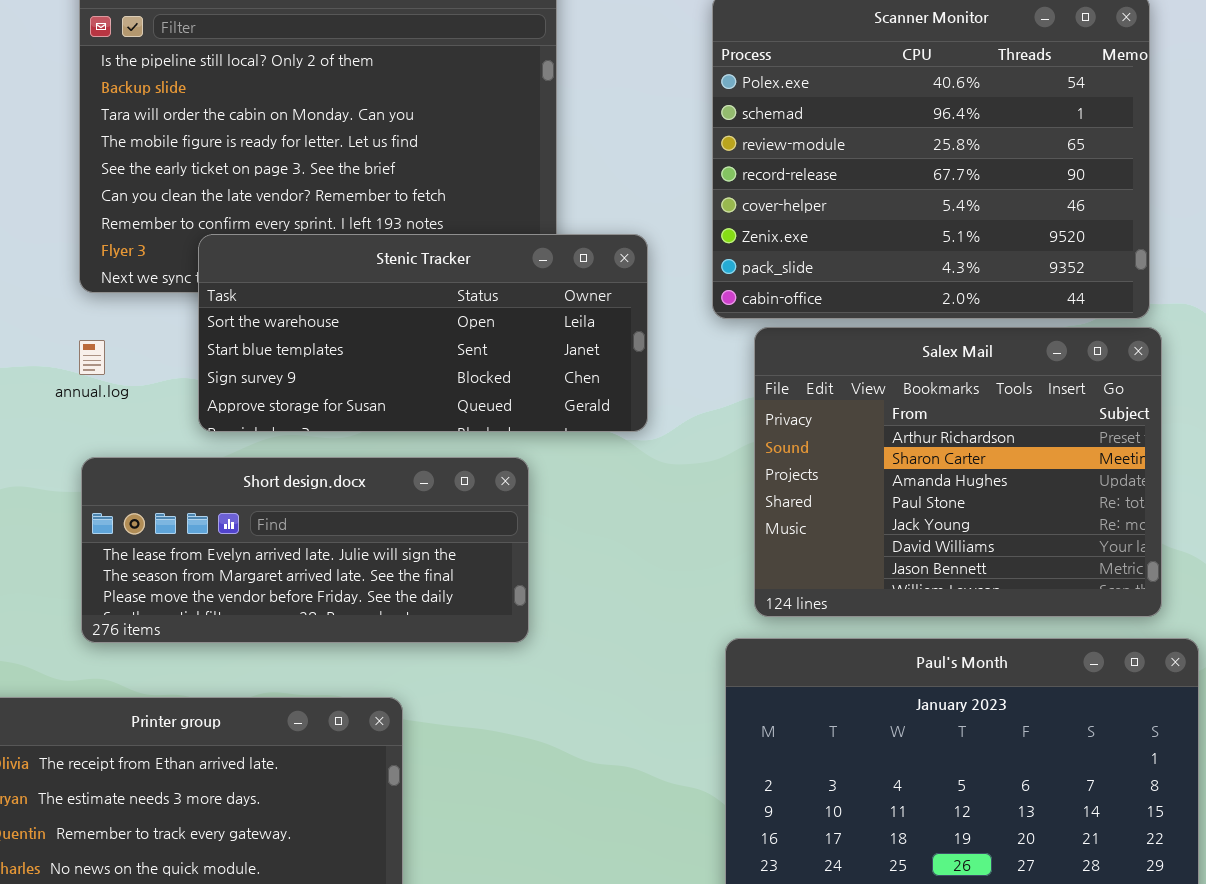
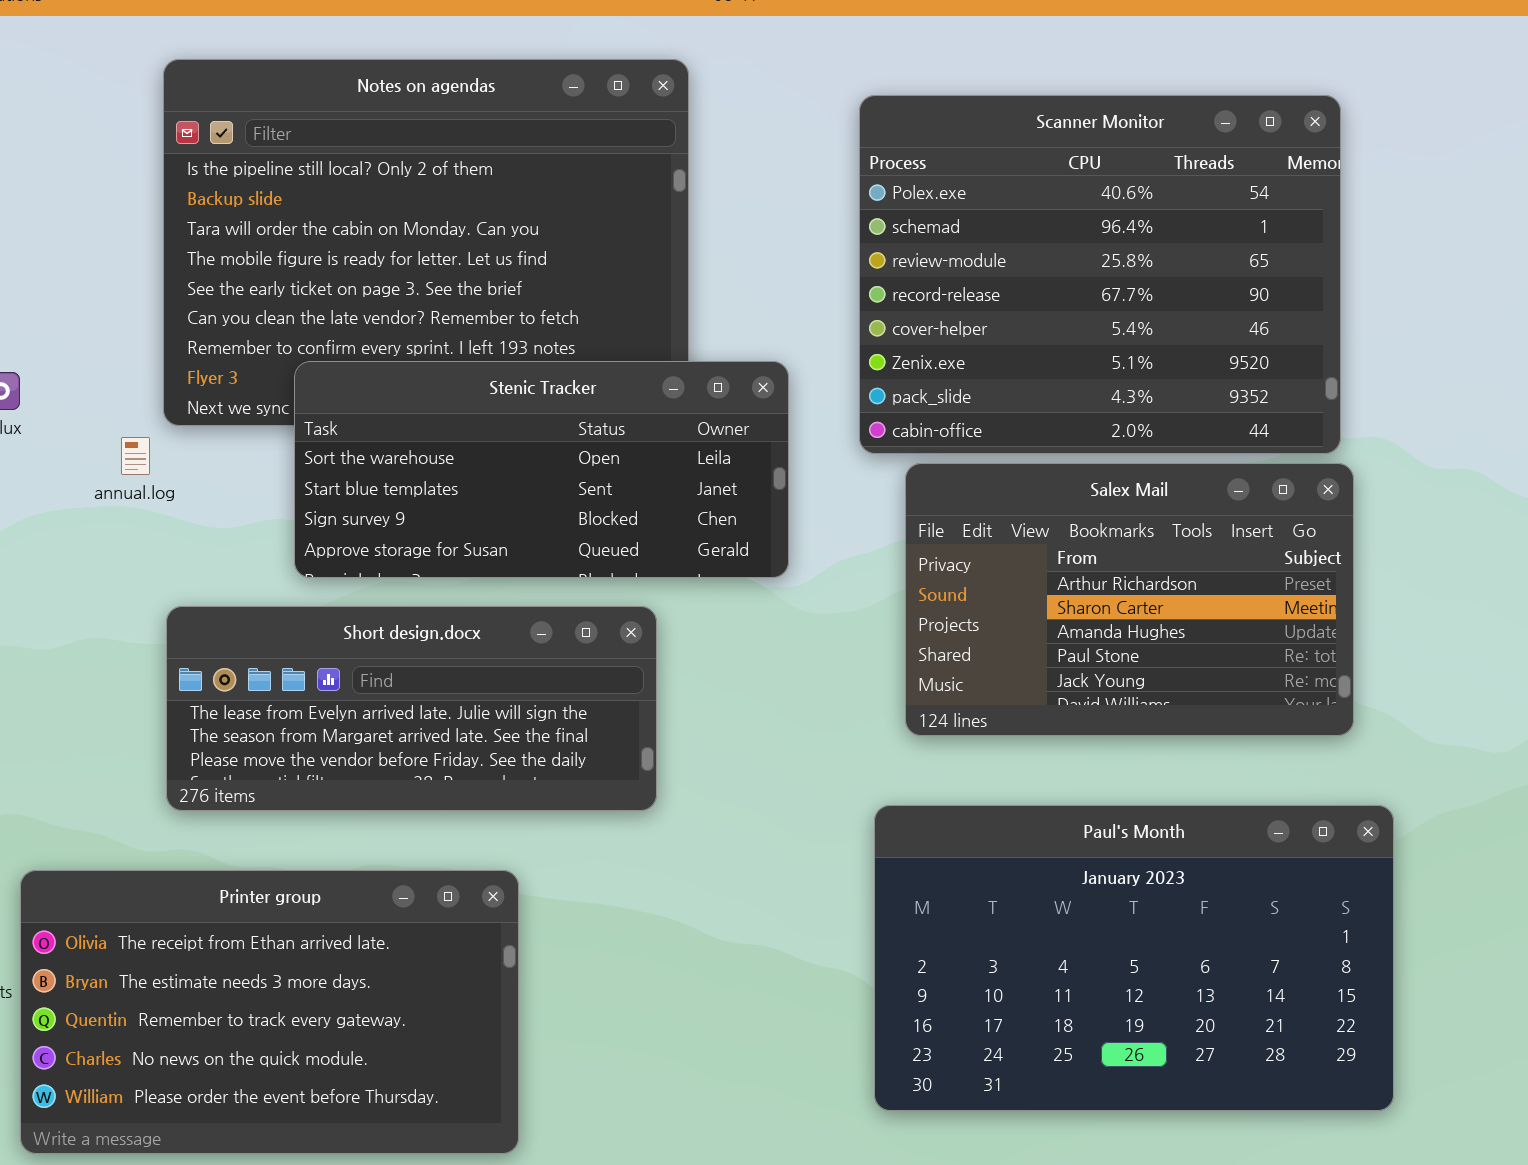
Salex Mail: [754,327,1162,617] -> [905,463,1354,736], resized
annual.log: [79,340,105,375] -> [121,437,150,475], moved

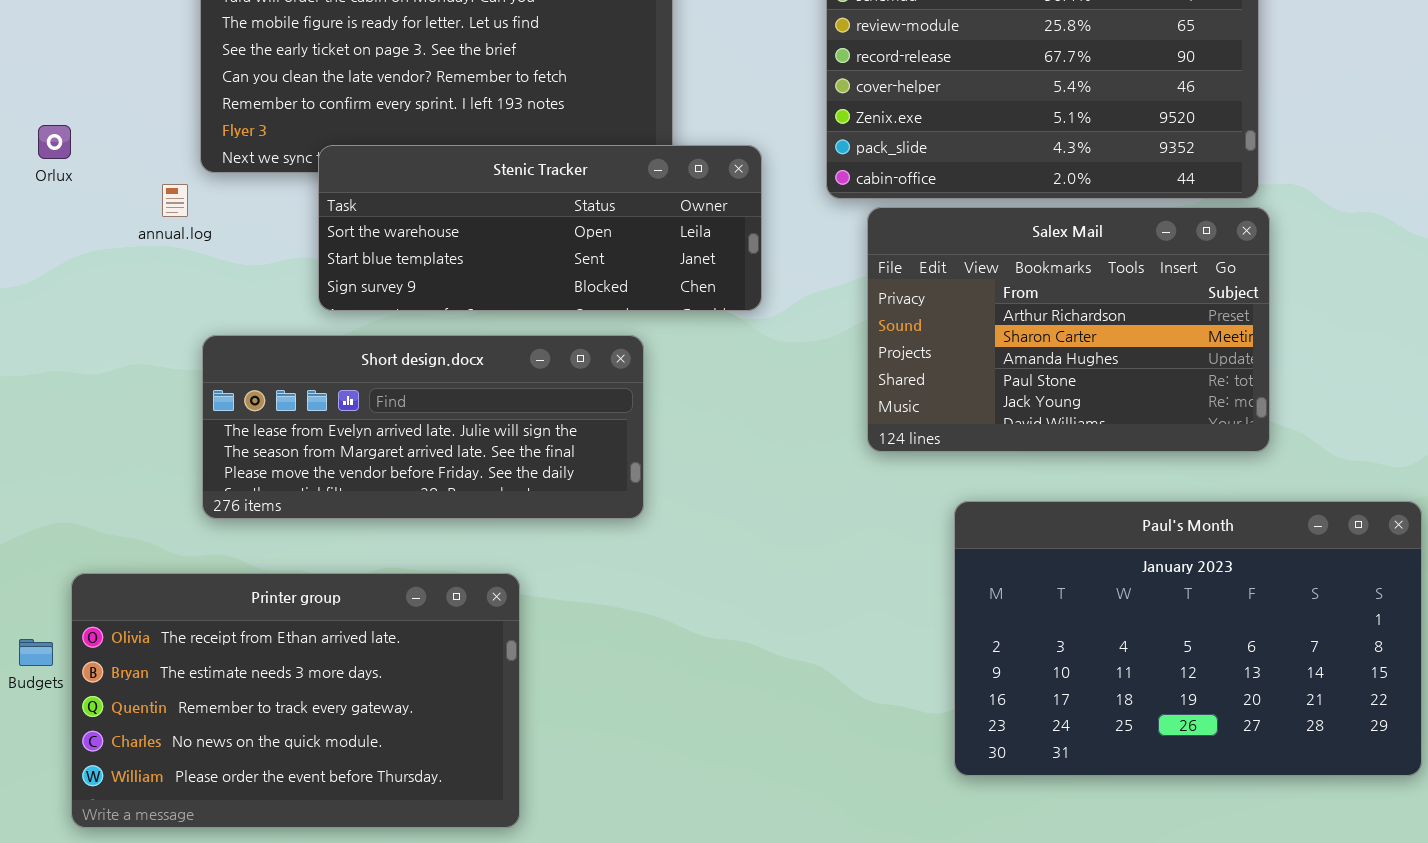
Stenic Tracker: [294,361,789,578] -> [318,145,762,311], resized
Paul's Month: [874,805,1394,1111] -> [954,501,1422,776], moved

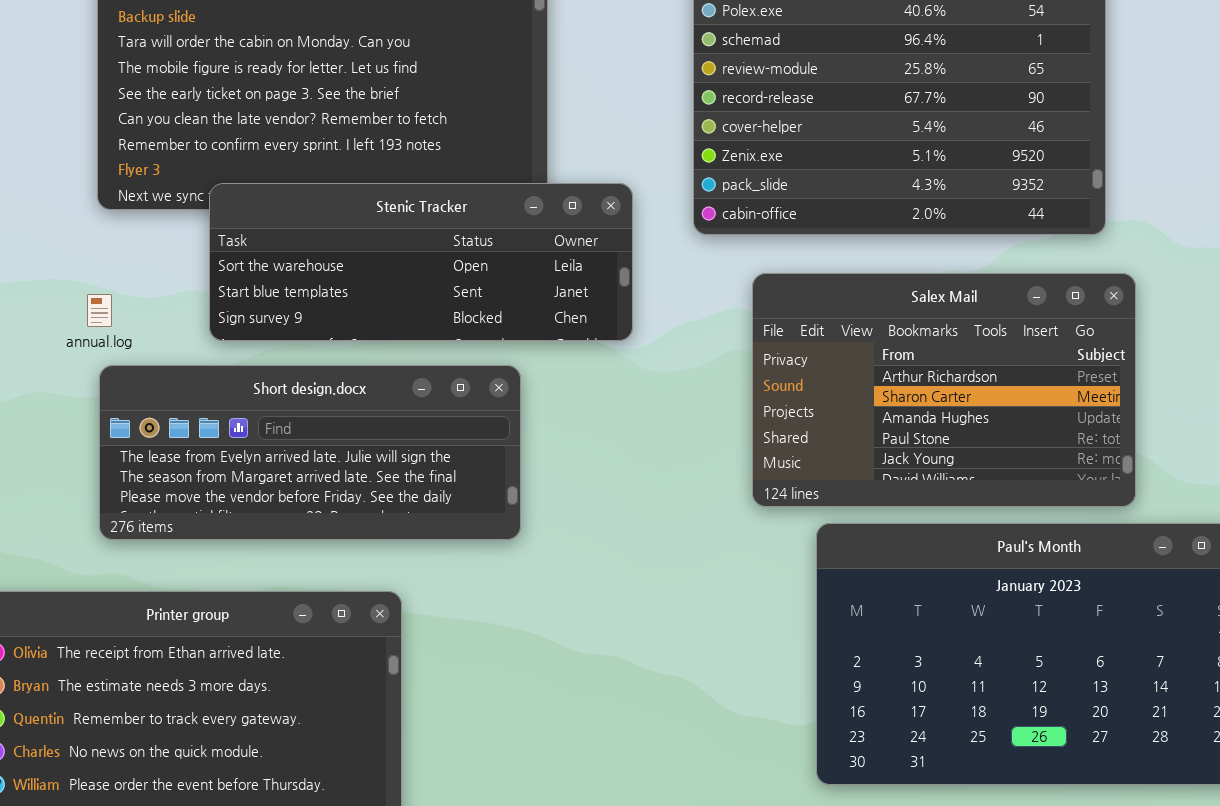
annual.log: [162,184,188,217] -> [87,294,112,327], moved
Salex Mail: [867,207,1270,452] -> [752,273,1136,507], moved

